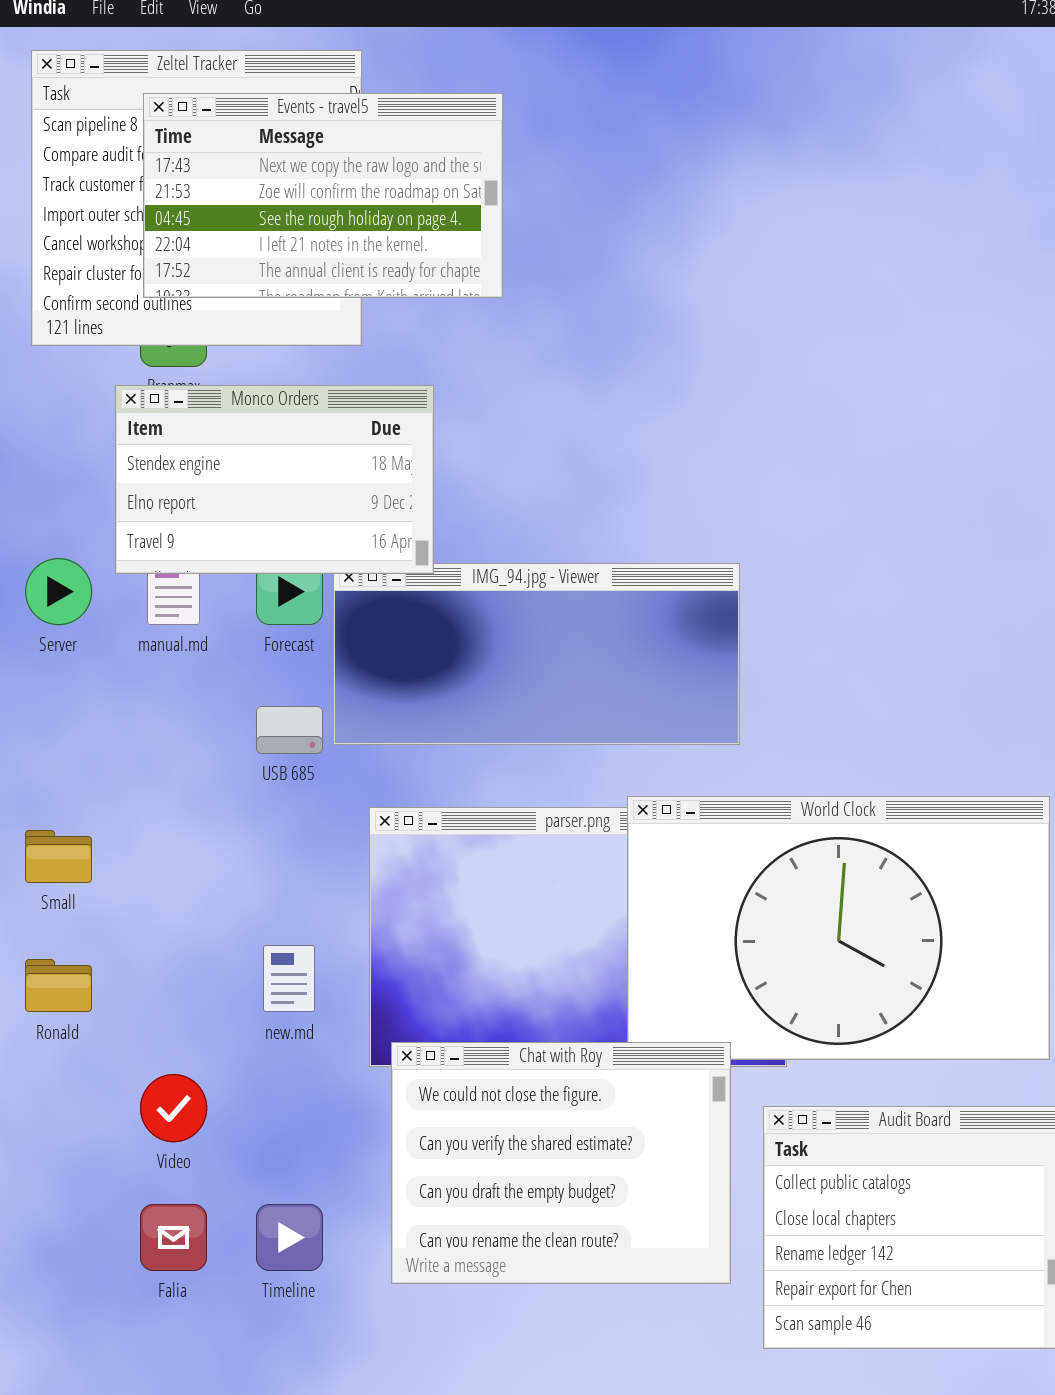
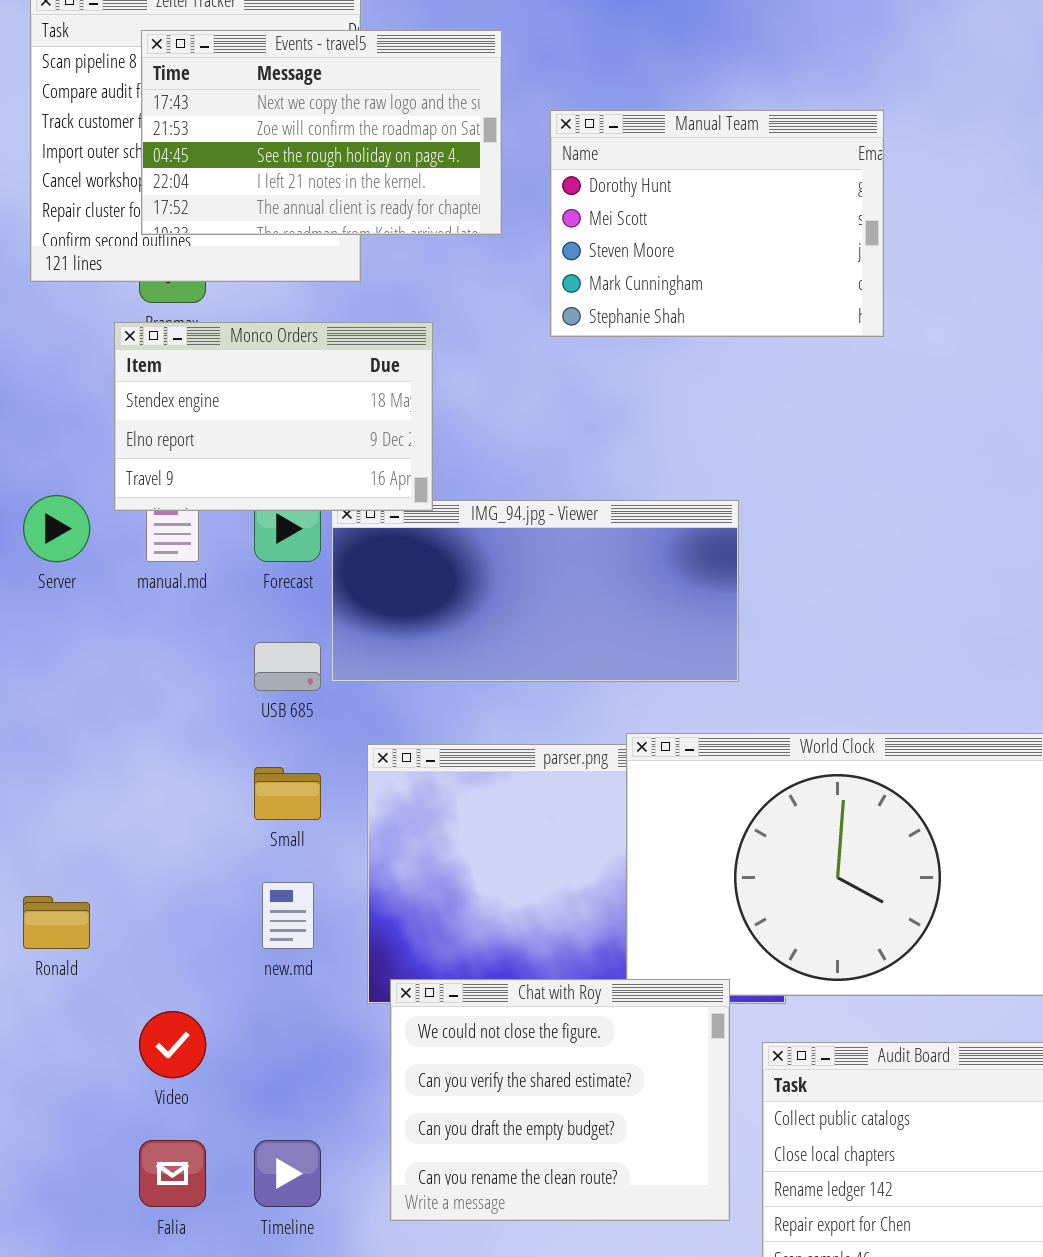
Manual Team: none -> [550,110,884,337], opened
Small: [25,830,92,883] -> [254,767,321,820], moved

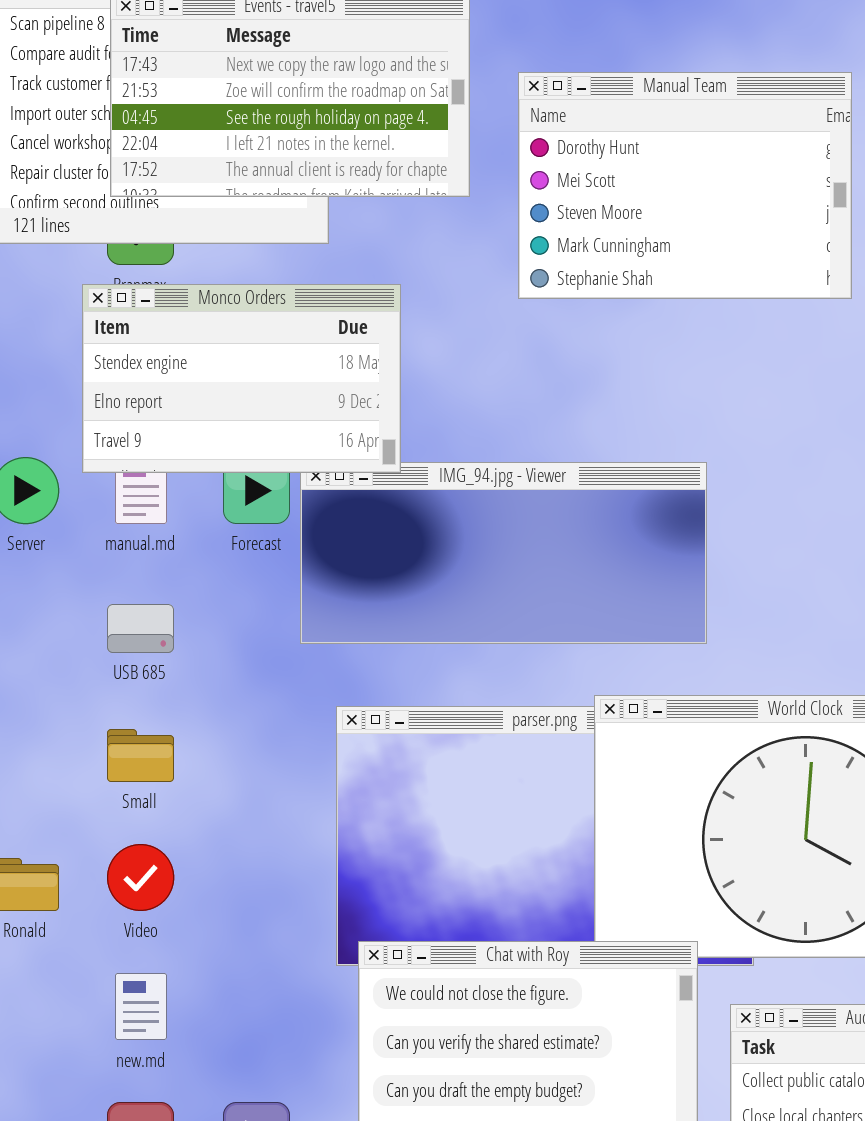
USB 685: [254,642,321,691] -> [107,604,174,653], moved
Small: [254,767,321,820] -> [107,729,174,782], moved
new.md: [262,882,314,949] -> [115,973,167,1040], moved
Video: [139,1011,206,1078] -> [107,844,174,911], moved

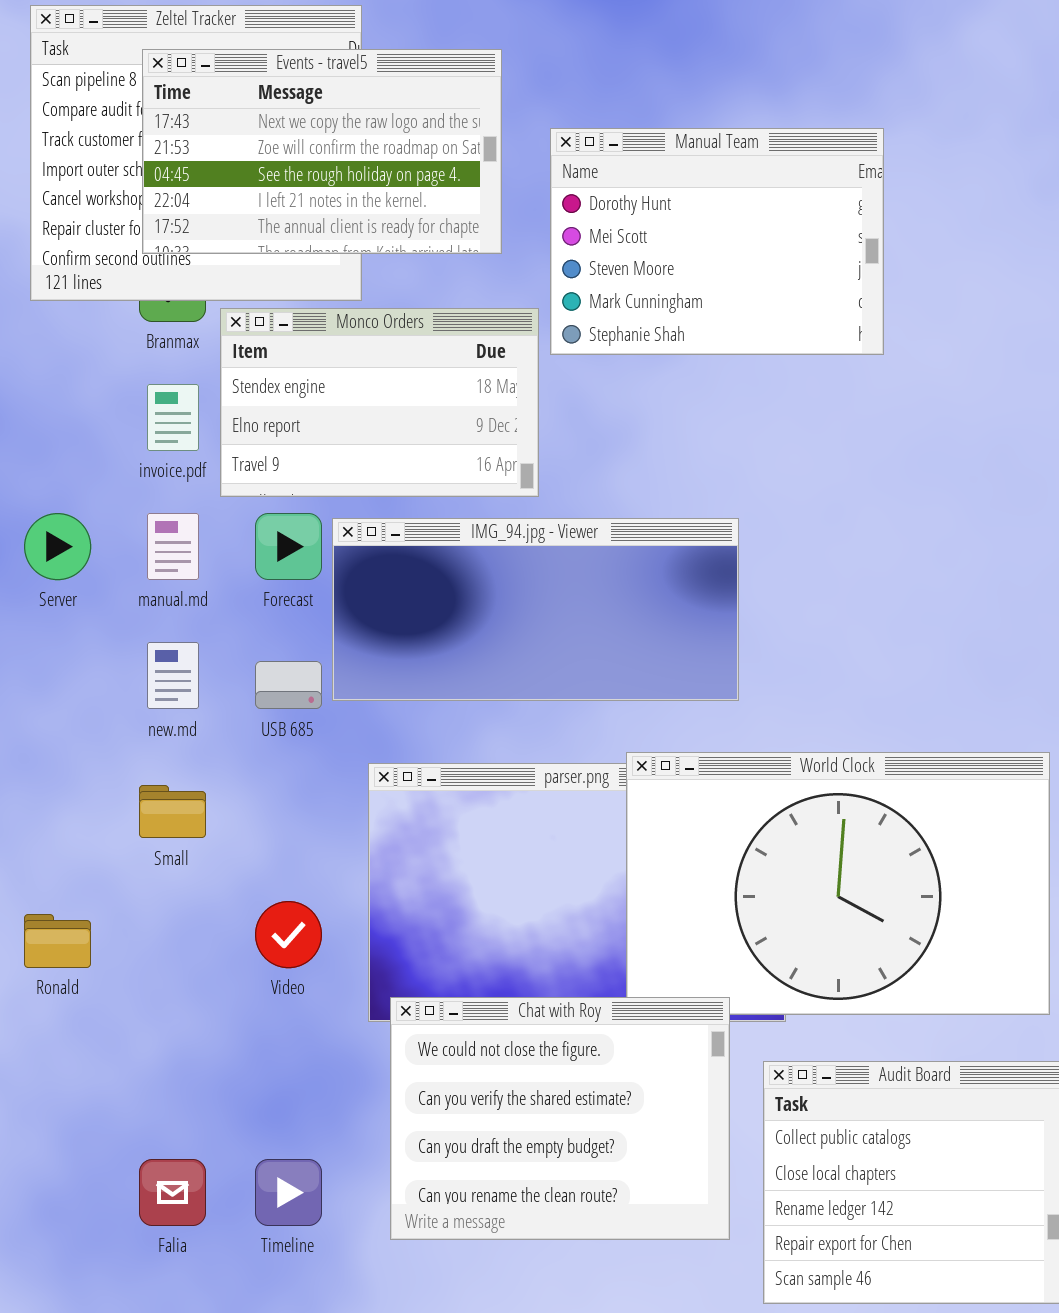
Monco Orders: [82,284,401,473] -> [220,308,539,497], moved
USB 685: [107,604,174,653] -> [255,661,322,709], moved
Video: [107,844,174,911] -> [255,901,322,968], moved
new.md: [115,973,167,1040] -> [147,642,199,709], moved

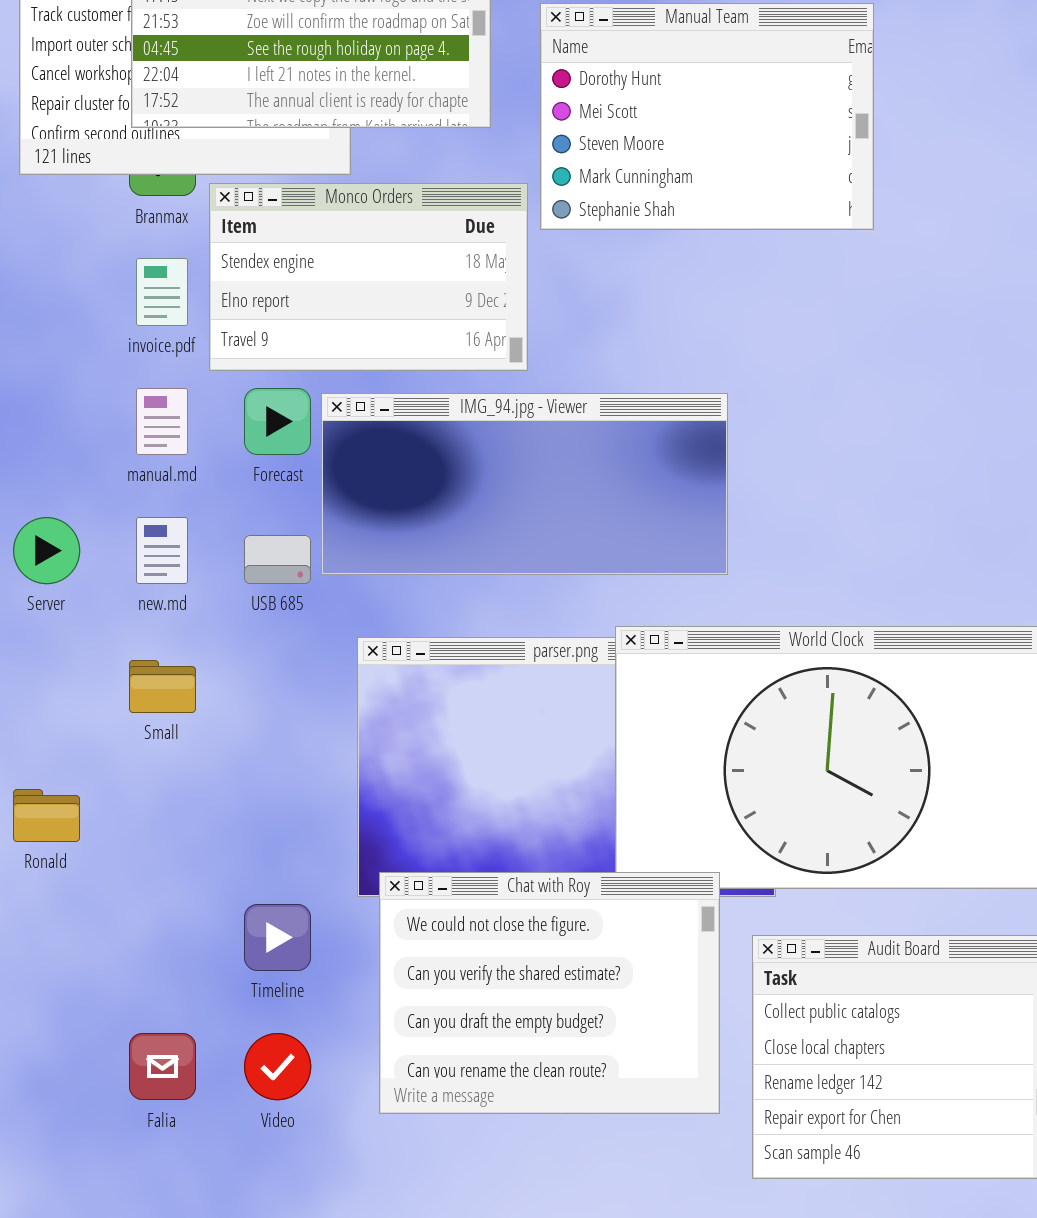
Server: [24,513,91,580] -> [13,517,80,584], moved
Video: [255,901,322,968] -> [244,1033,311,1100], moved
Timeline: [255,1159,322,1226] -> [244,904,311,971], moved

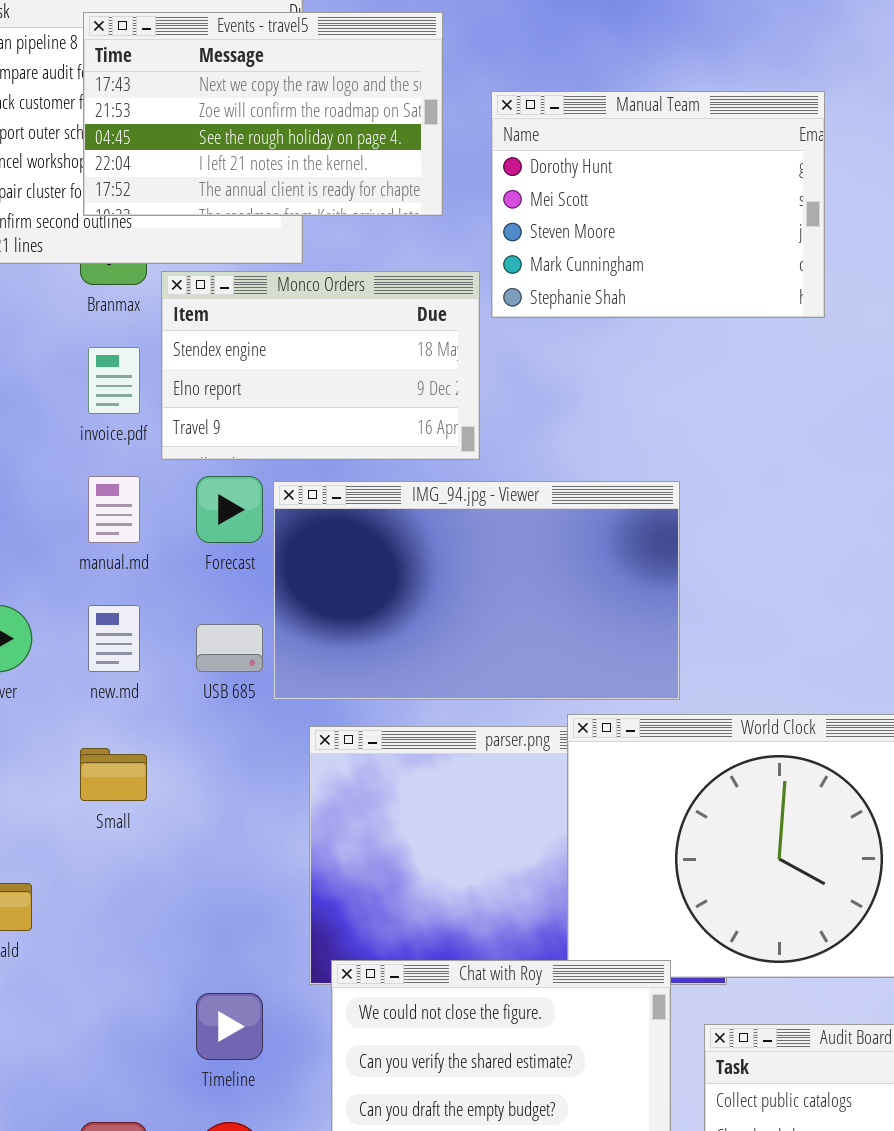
IMG_94.jpg - Viewer: [321,393,728,575] -> [273,481,680,700], resized

